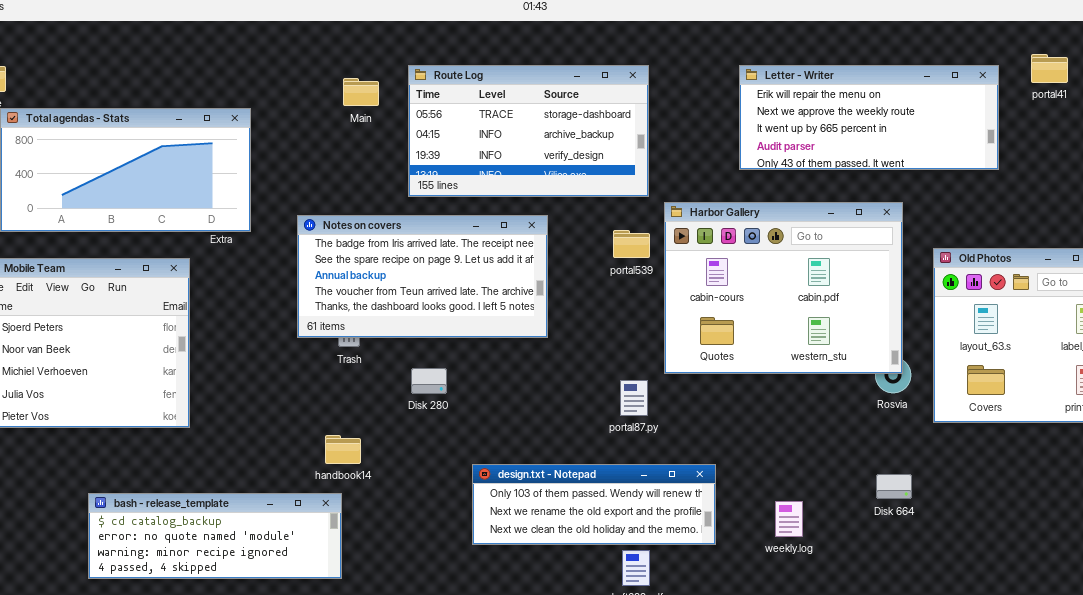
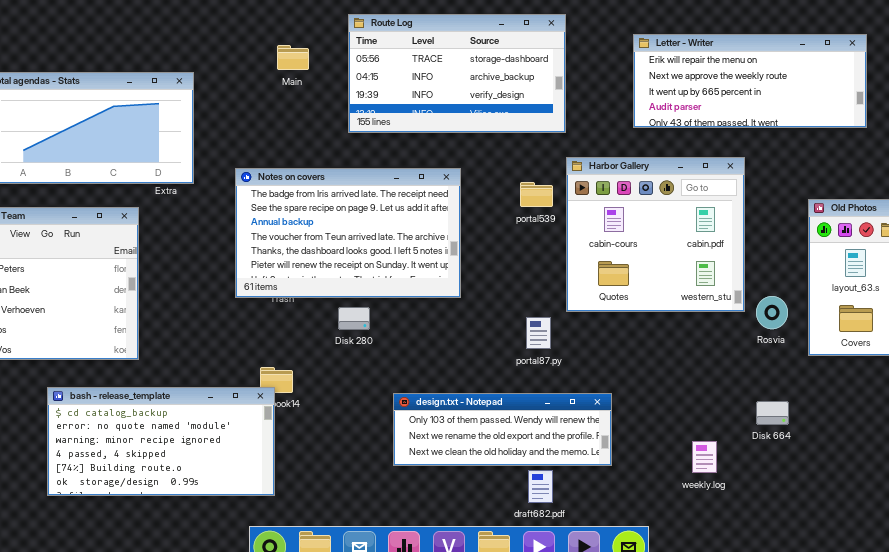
Route Log: [408,65,649,197] -> [348,14,566,133], moved
Harbor Gallery: [664,202,903,374] -> [566,157,745,312], resized
Notes on covers: [297,215,548,338] -> [235,168,461,298], resized
bash - release_template: [88,493,342,579] -> [47,387,275,496], resized
weekly.log: [775,501,803,537] -> [692,441,717,473], moved

